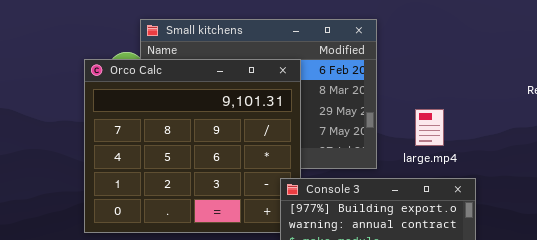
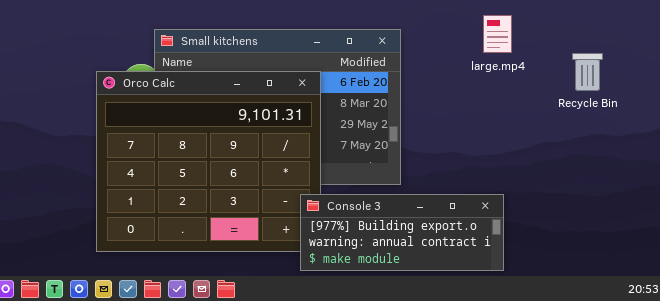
large.mp4: [415,109,444,146] -> [483,15,512,53], moved

